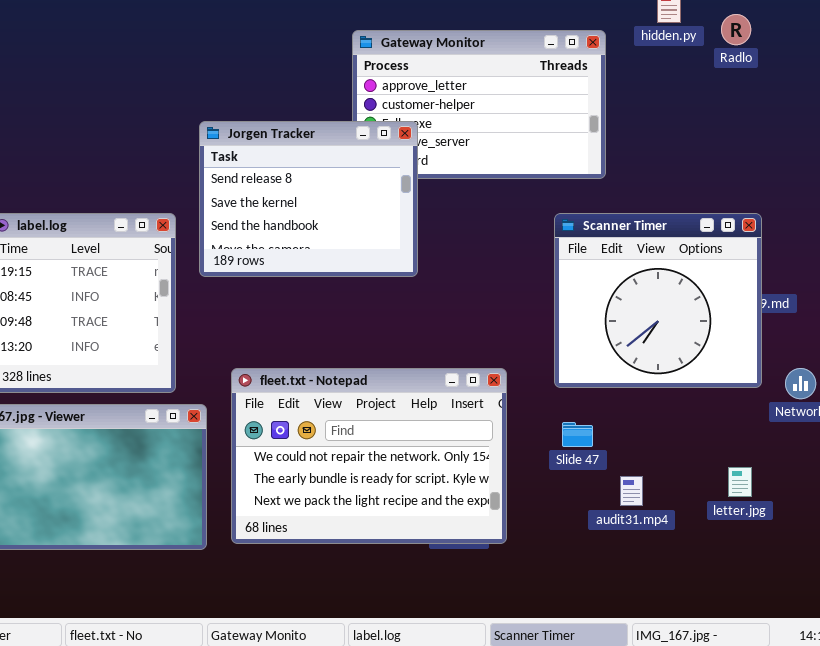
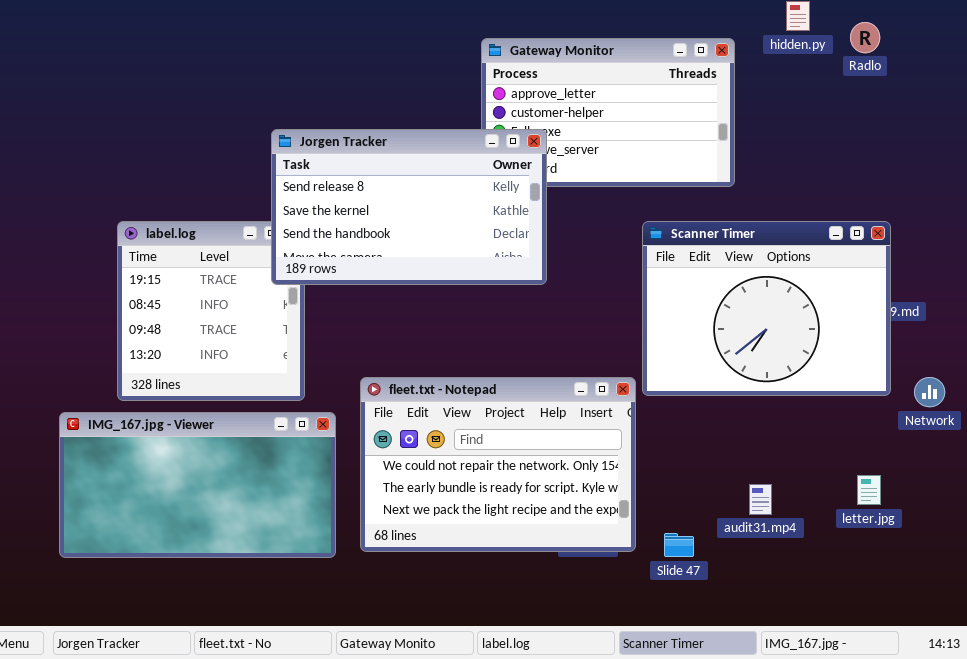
Jorgen Tracker: [199,121,418,277] -> [271,129,547,285], resized
Scanner Timer: [554,213,762,388] -> [642,221,891,396], resized
Slide 47: [562,422,593,447] -> [664,533,694,557], moved

